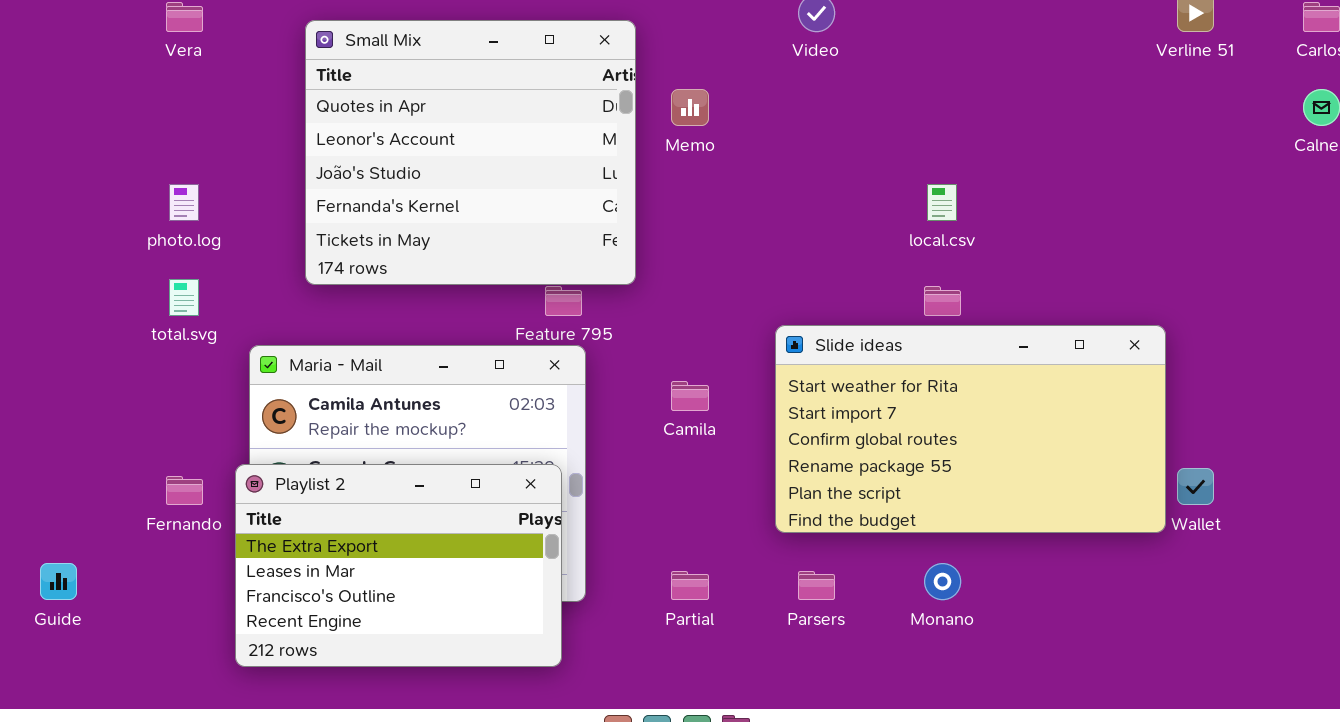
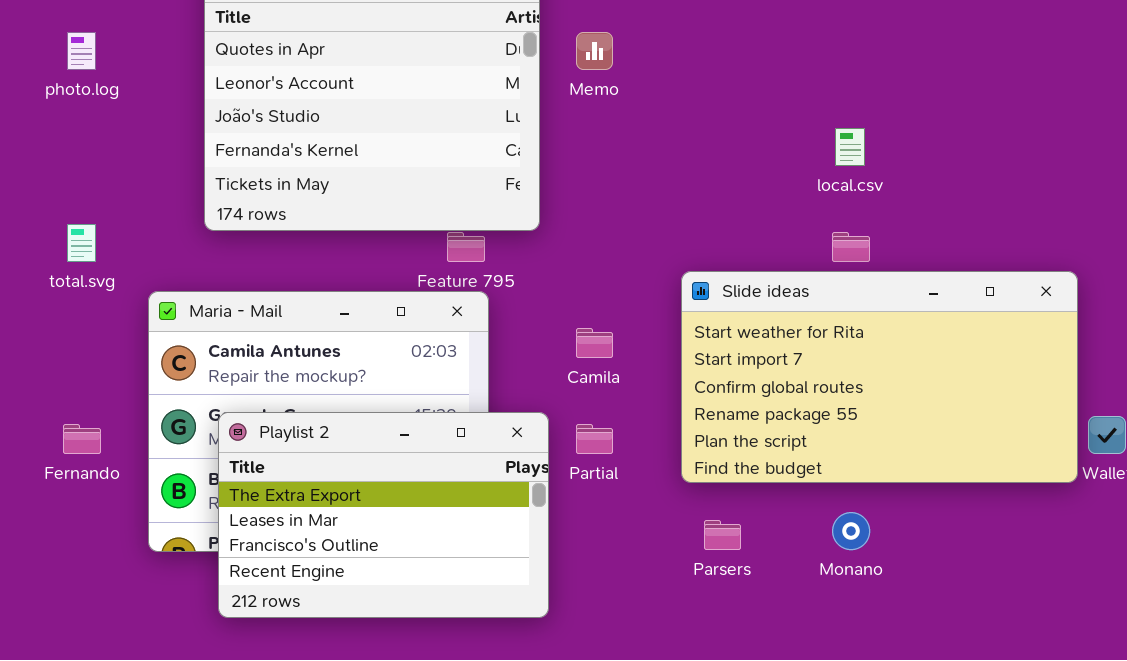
photo.log: [169,184,199,221] -> [67,32,96,70], moved
Playlist 2: [235,464,562,667] -> [218,412,549,618], moved
Partial: [671,571,709,600] -> [576,424,613,454], moved

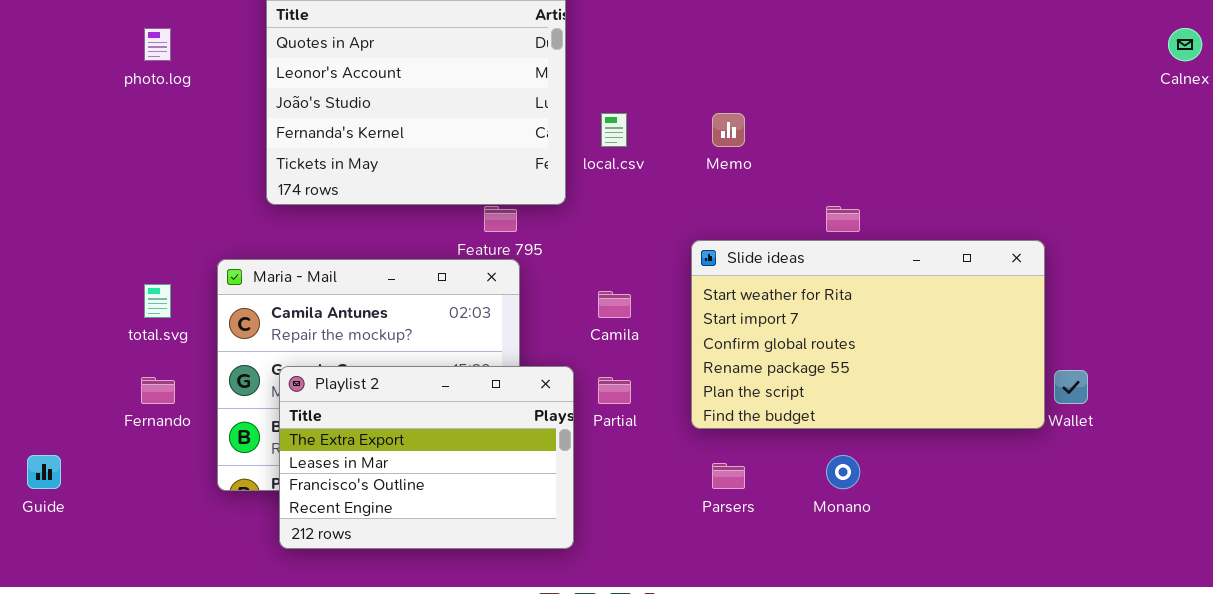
Memo: [576,32,613,70] -> [712,113,745,147], moved
local.csv: [835,128,865,166] -> [601,113,627,147], moved
total.svg: [67,224,96,262] -> [144,284,171,318], moved

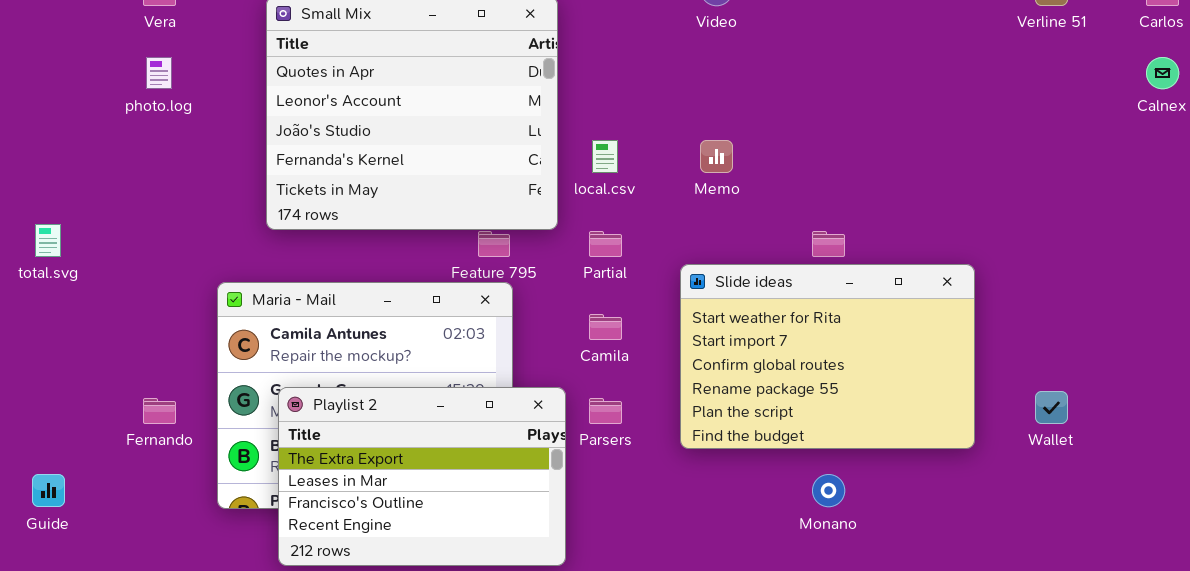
Slide ideas: [691,240,1045,429] -> [680,264,975,449], resized
total.svg: [144,284,171,318] -> [35,224,61,257], moved
Partial: [598,377,631,404] -> [589,231,622,257], moved
Parsers: [712,463,745,489] -> [589,398,622,424], moved

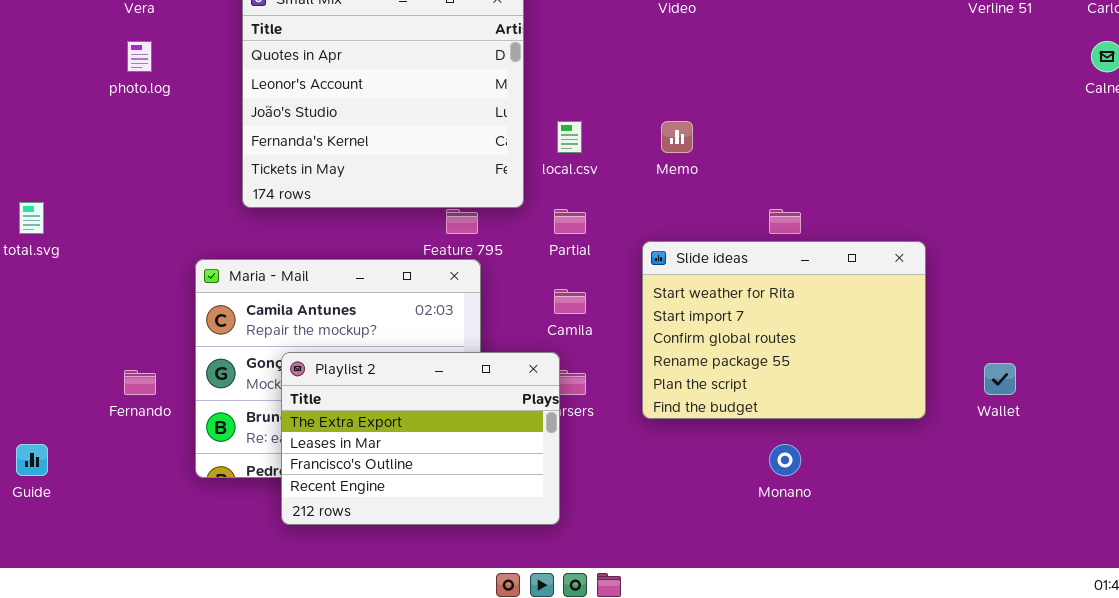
Playlist 2: [278,387,566,566] -> [281,352,560,525], moved

